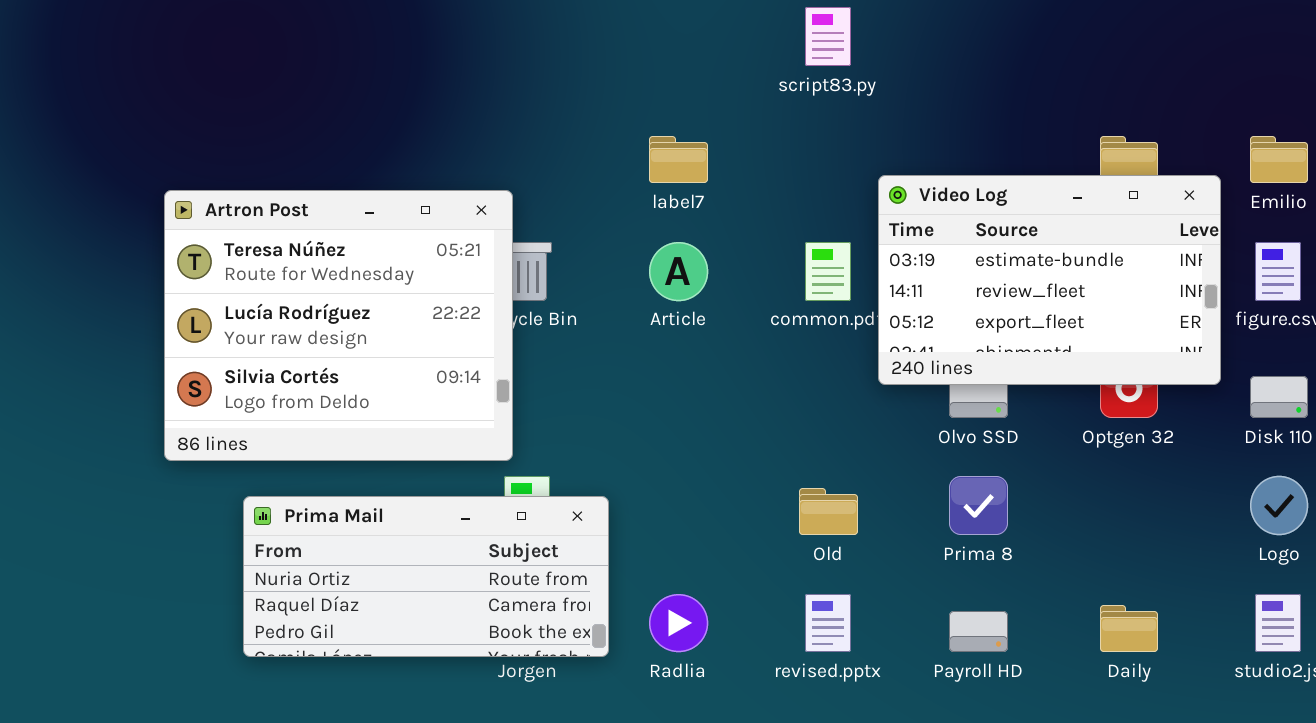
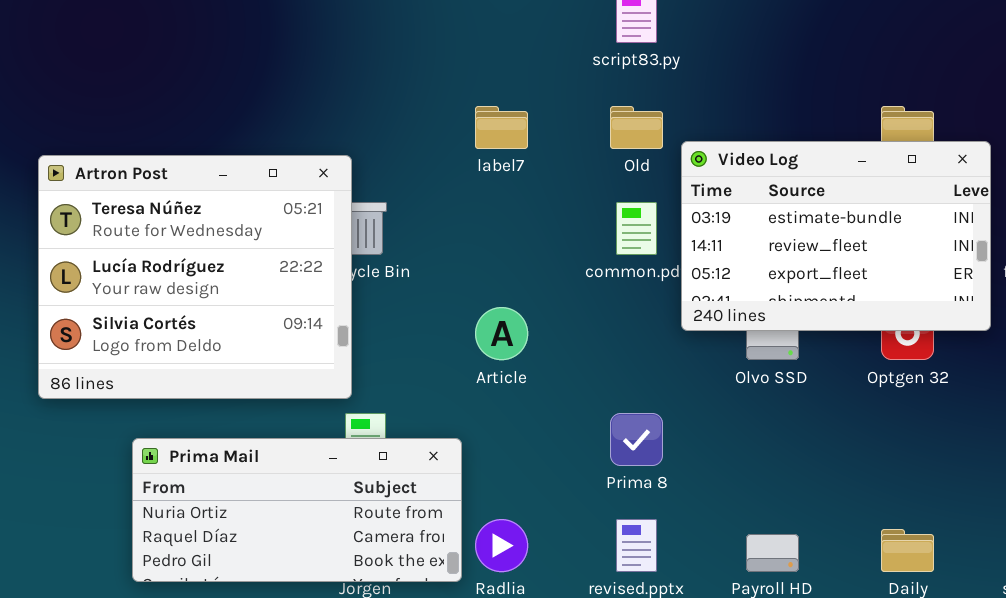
Article: [649,242,708,301] -> [475,307,528,360], moved
Prima 8: [949,476,1008,535] -> [610,413,663,466], moved
Old: [799,488,858,535] -> [610,106,663,149], moved
Prima Mail: [243,496,609,657] -> [132,438,462,582], moved

